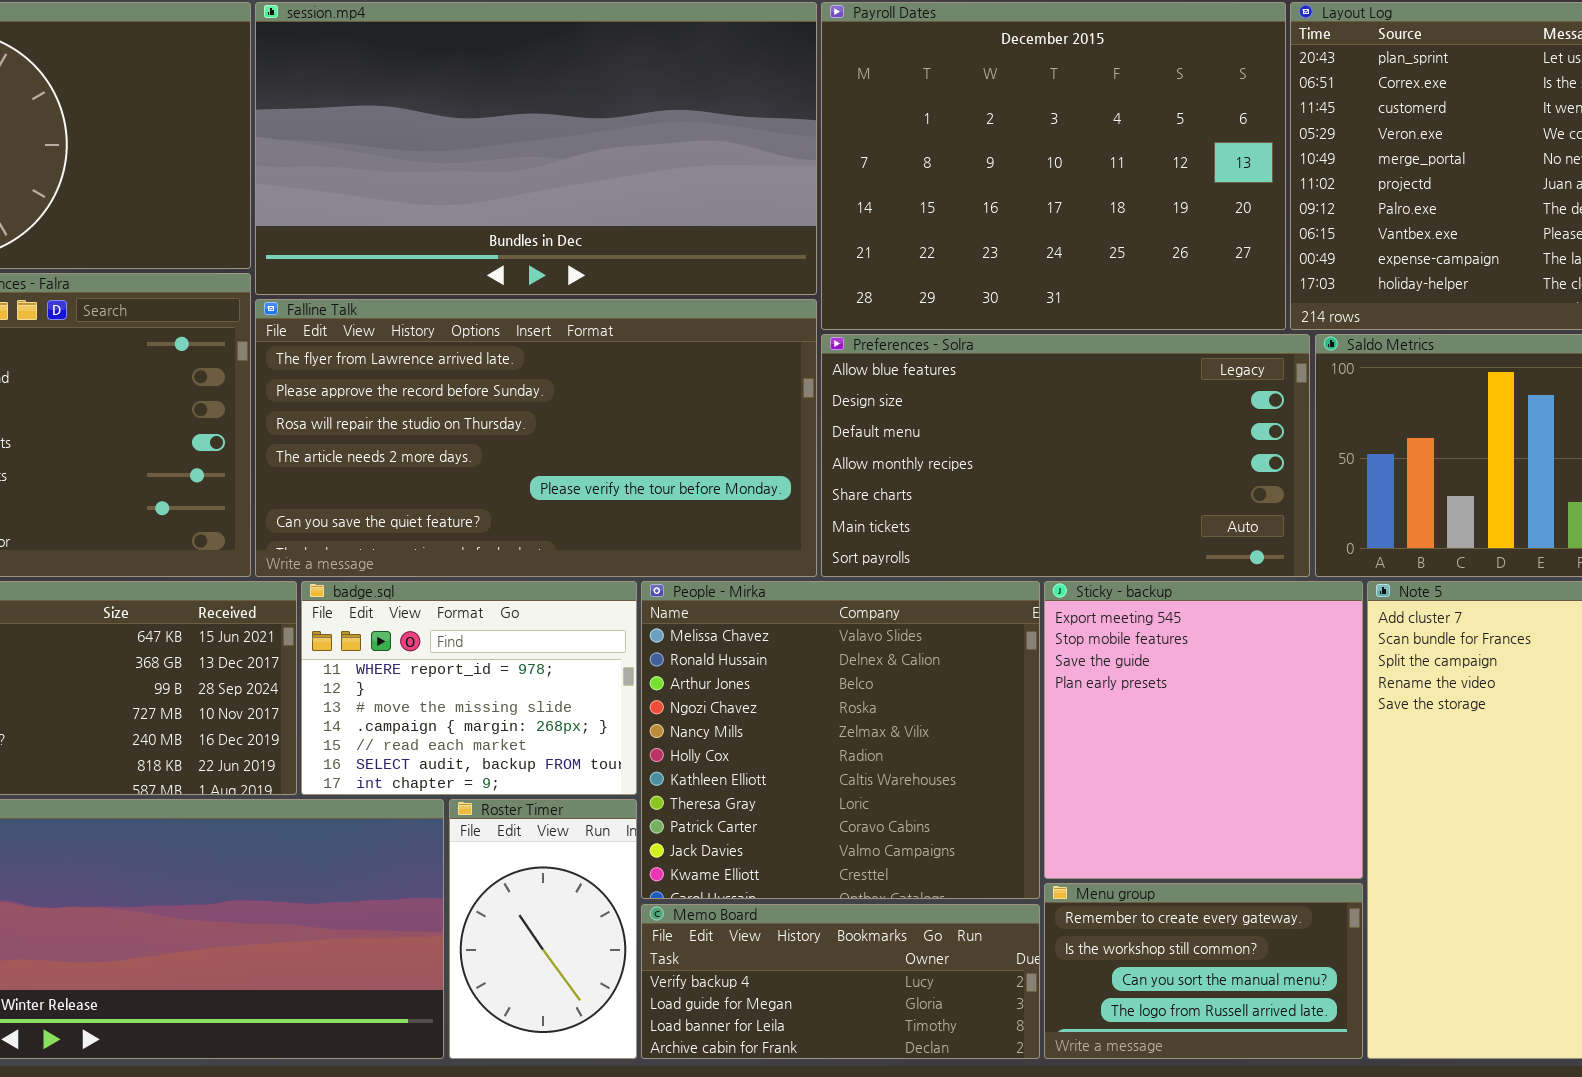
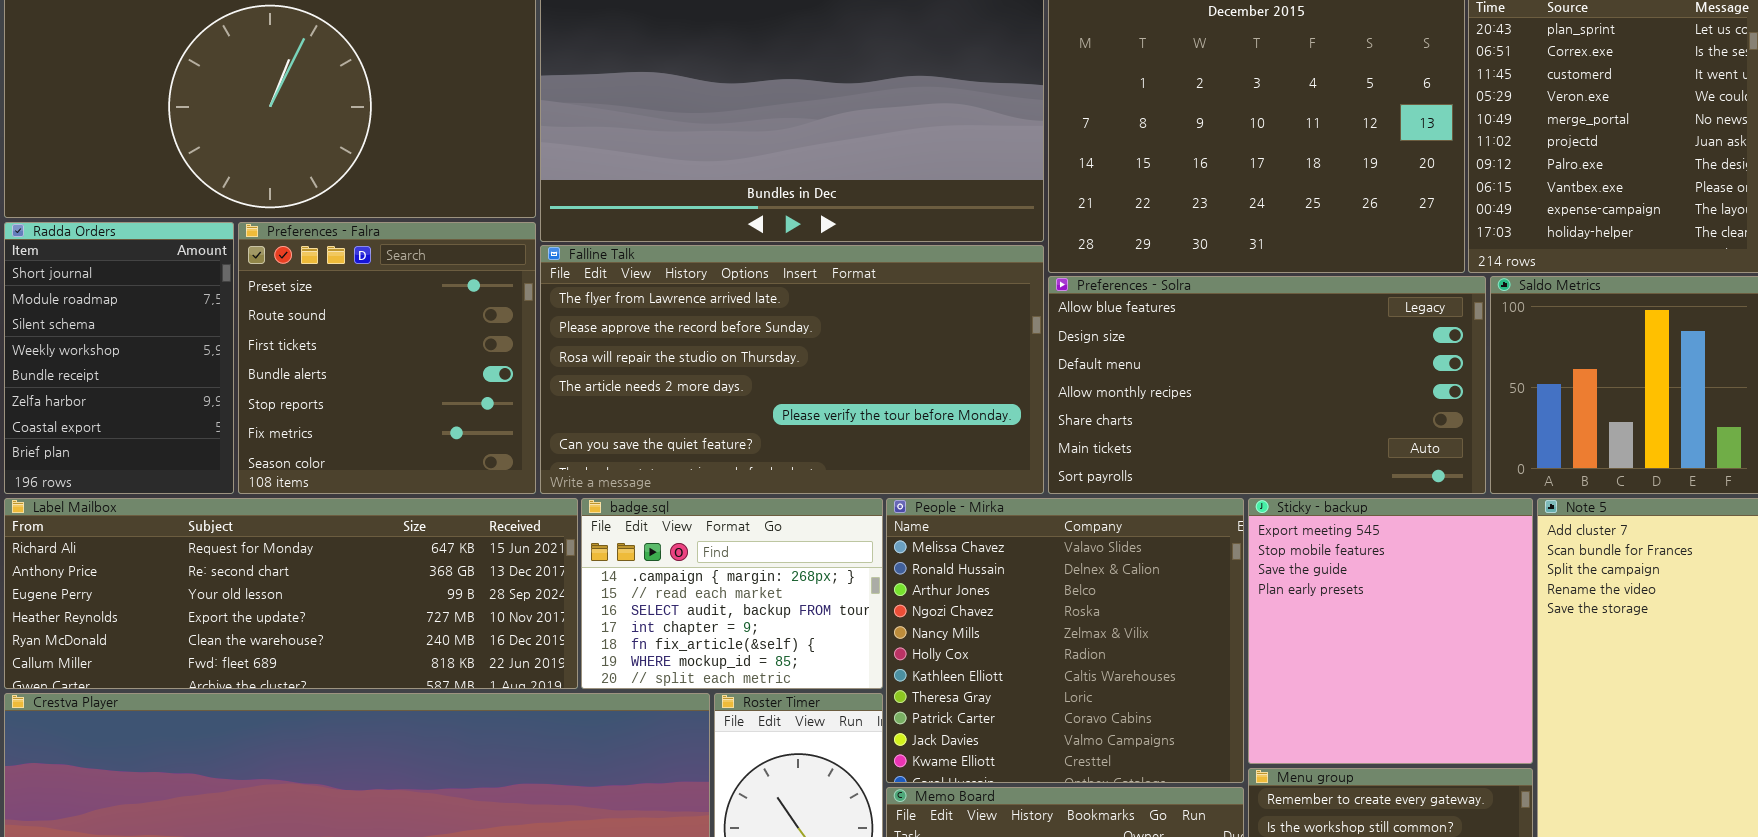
badge.sql: [301,581,637,795] -> [581,498,883,689], scrolled down 3 rows

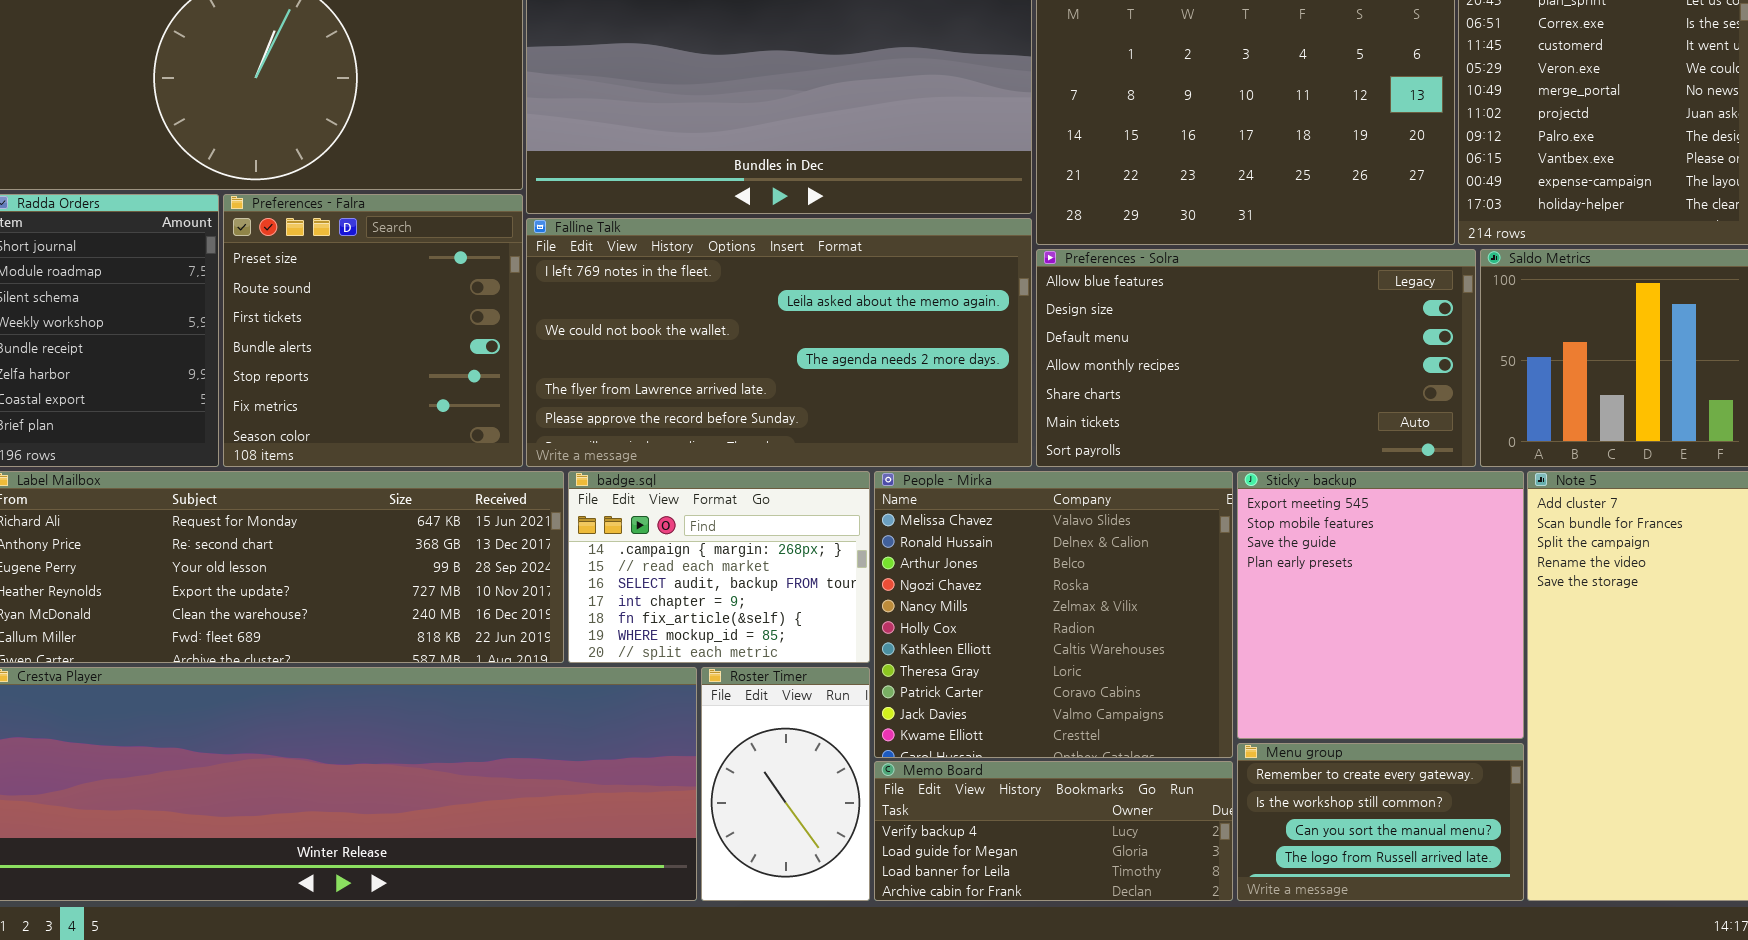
Falline Talk: [540,245,1044,494] -> [526,218,1032,467], scrolled up 4 rows

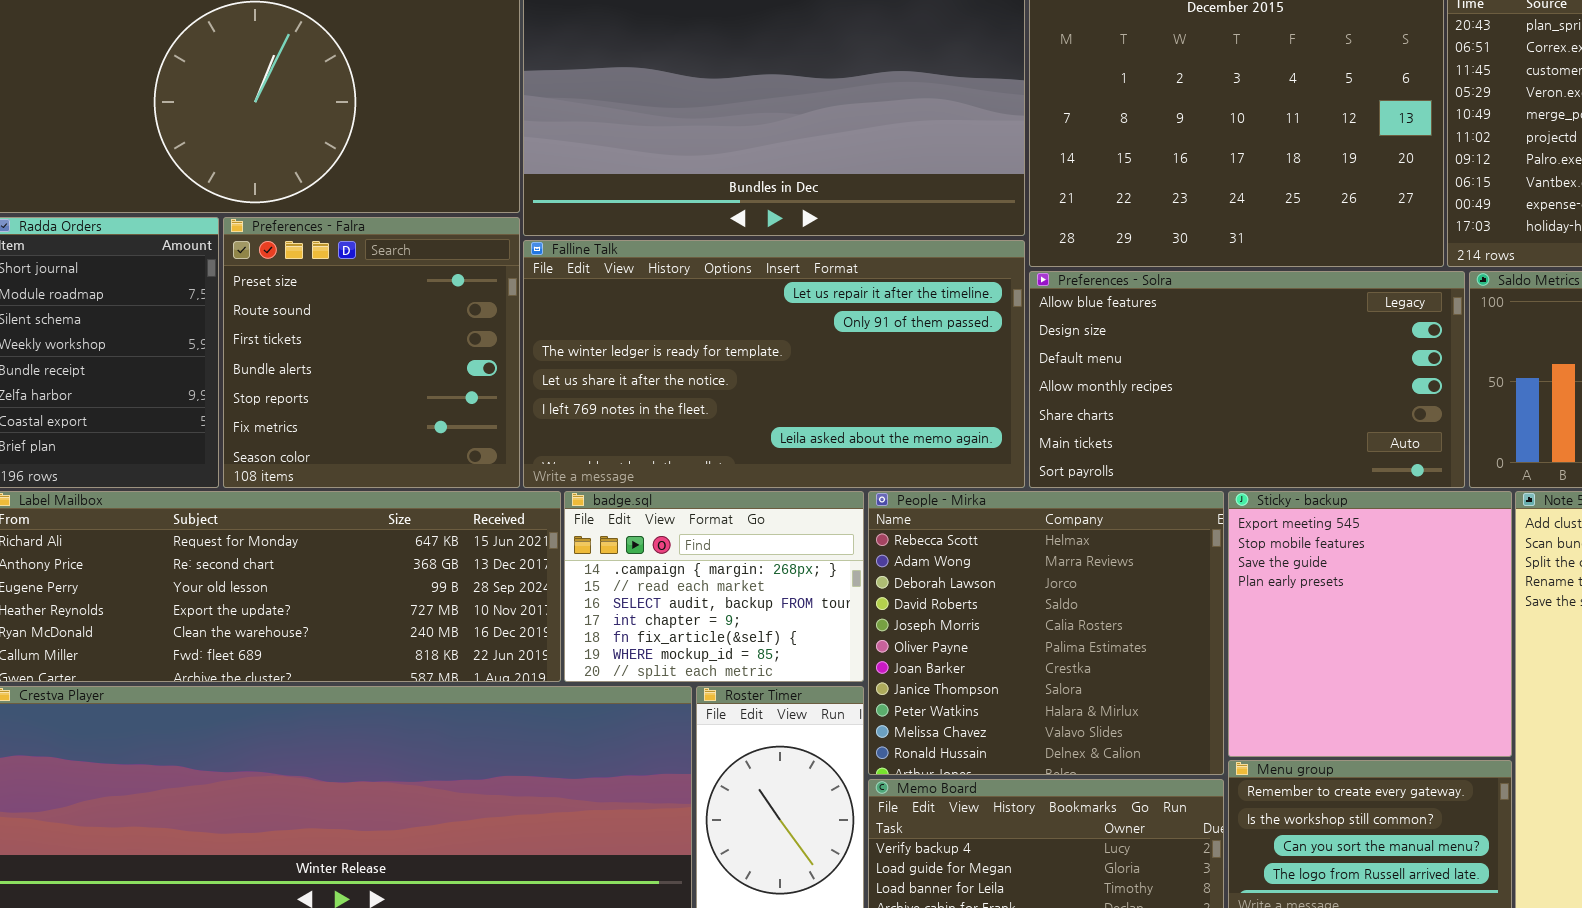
Falline Talk: [526,218,1032,467] -> [523,240,1025,488], scrolled up 4 rows
People - Mirka: [874,471,1233,758] -> [868,491,1224,775], scrolled up 9 rows

